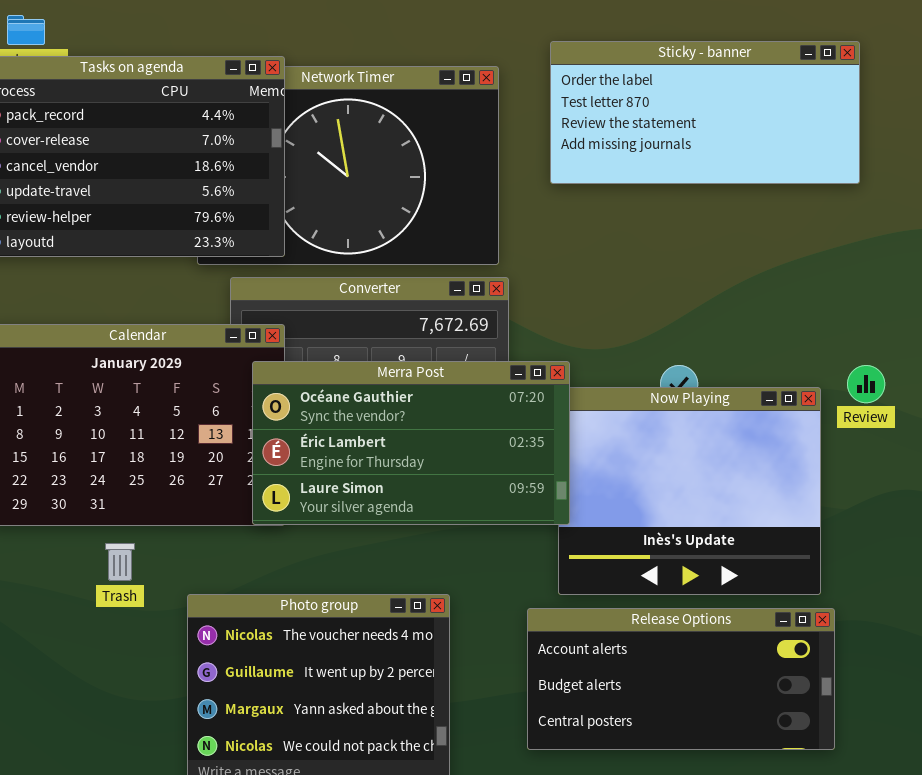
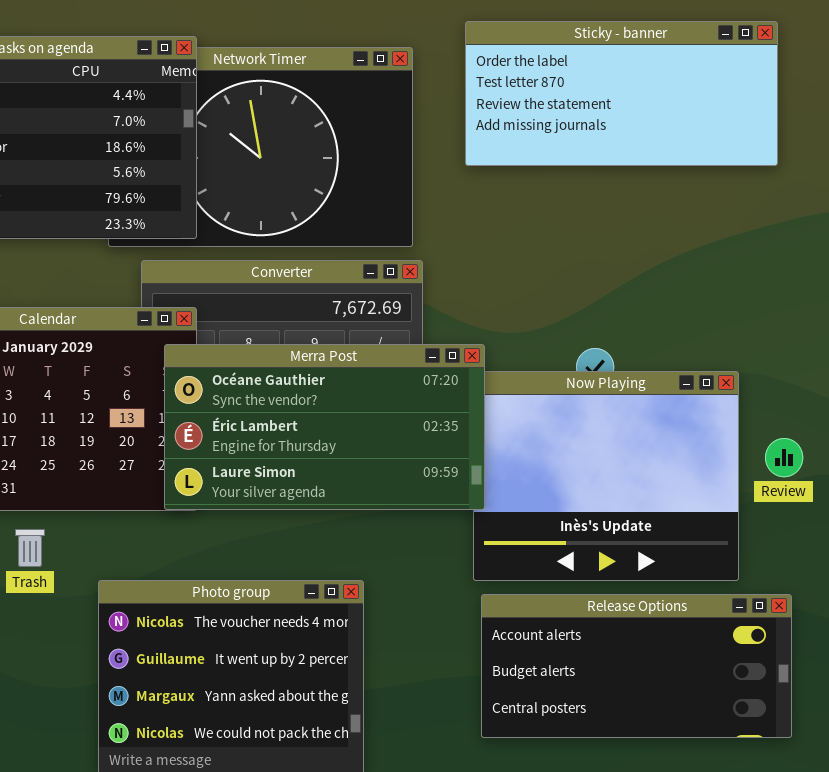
Review: [847,365,885,403] -> [765,438,803,477], moved
Release Options: [527,608,835,750] -> [481,594,792,738], moved

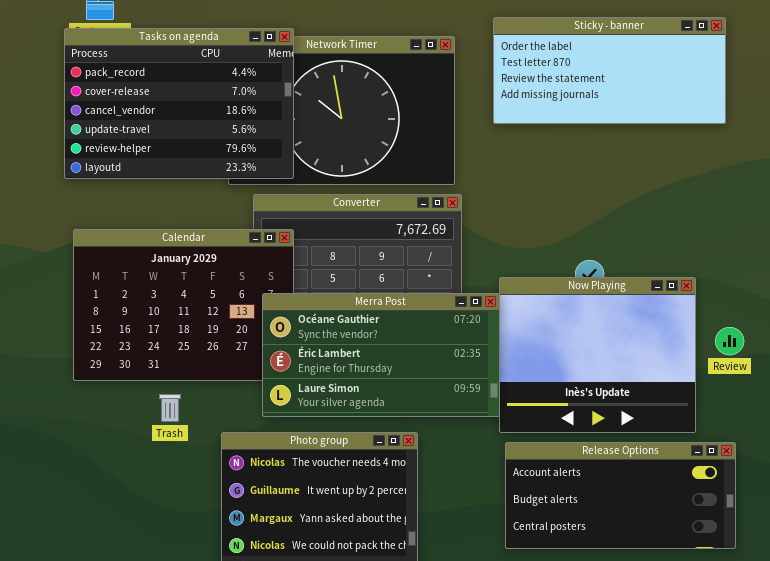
Merra Post: [164,344,485,510] -> [262,293,500,417], moved

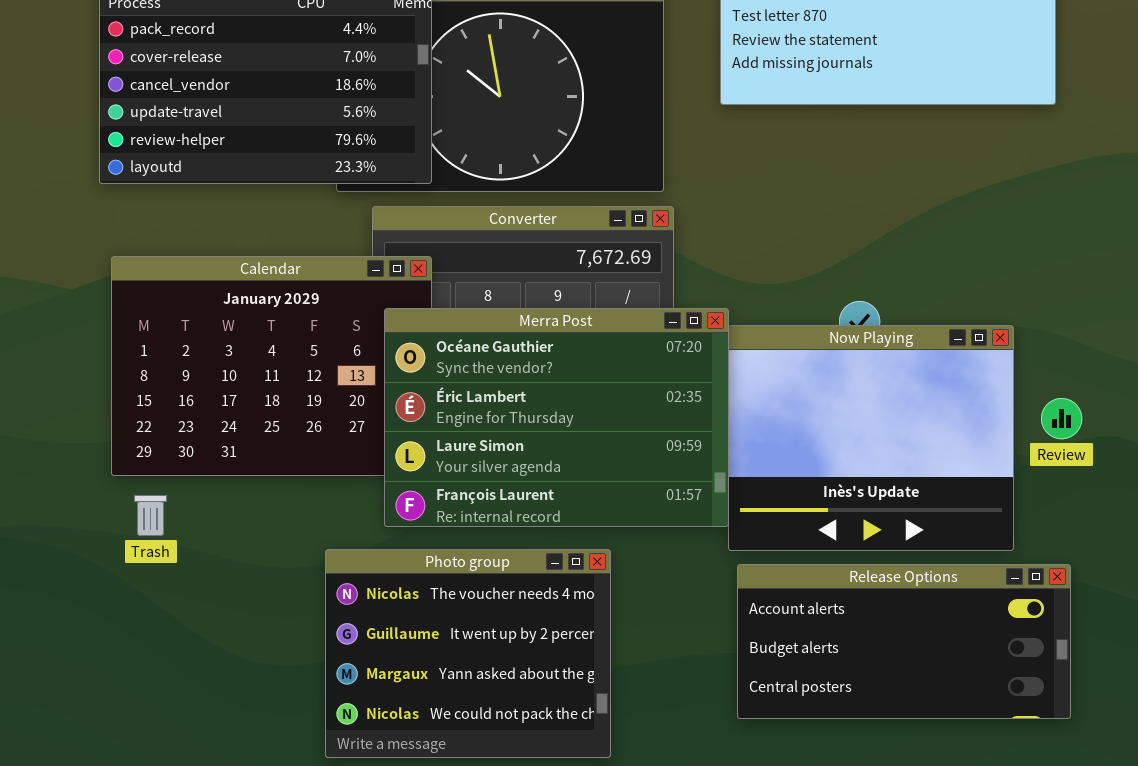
Merra Post: [262,293,500,417] -> [384,308,729,527], resized
Trash: [159,394,181,422] -> [134,495,167,536], moved

